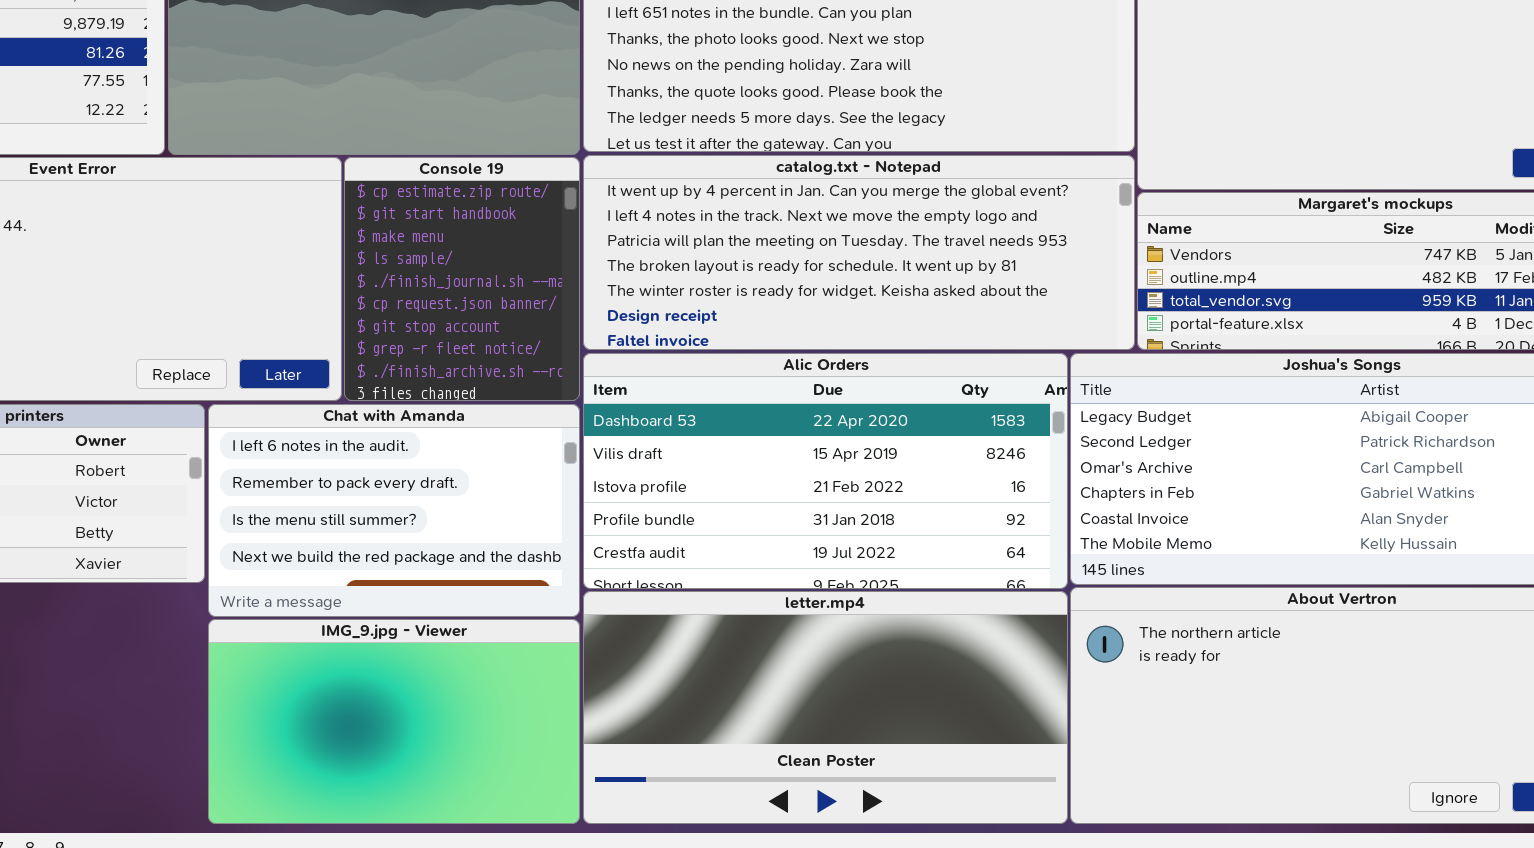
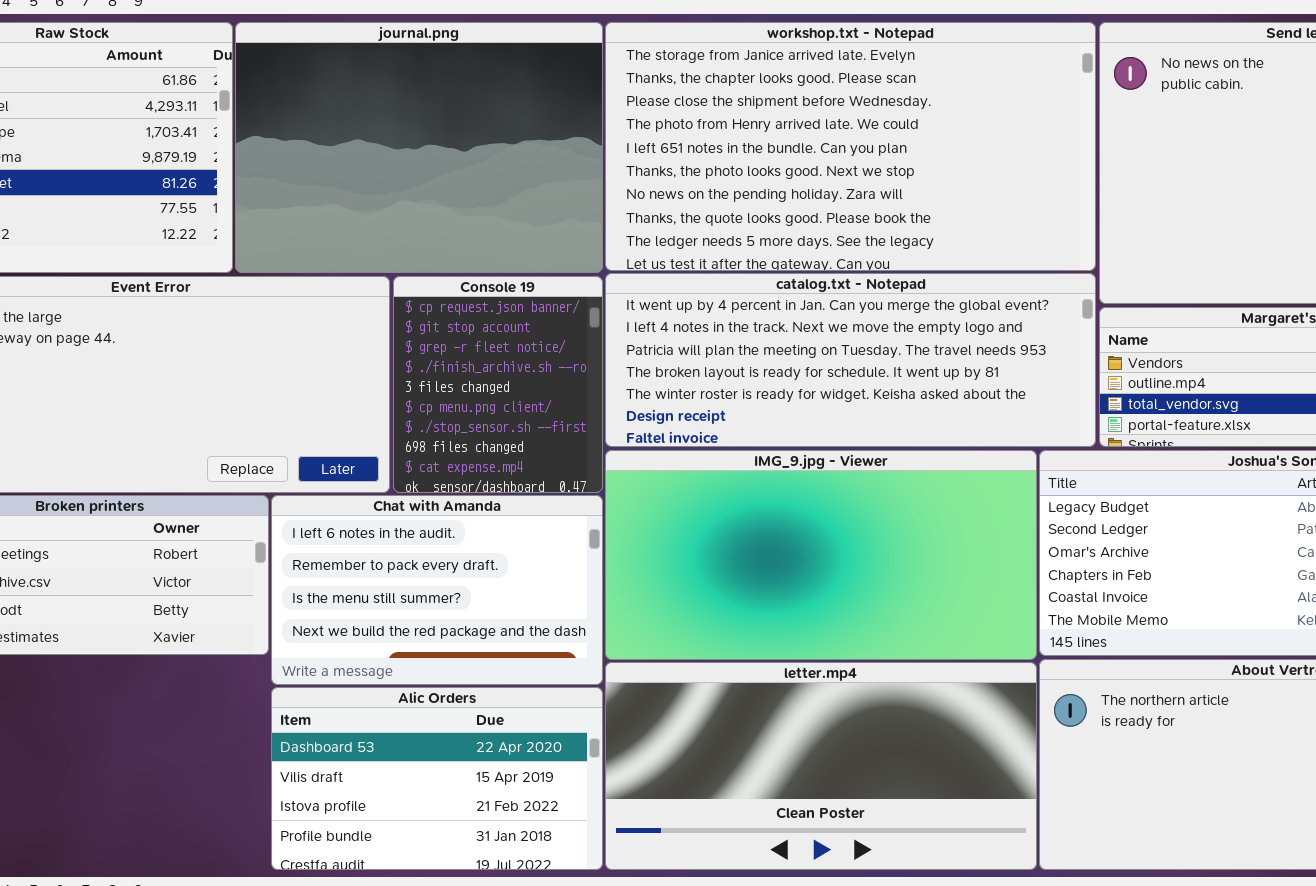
Console 19: [344,157,580,401] -> [393,276,603,493], scrolled down 5 rows
Alic Orders: [583,353,1068,589] -> [271,687,603,870], moved, resized
IMG_9.jpg - Viewer: [208,619,580,824] -> [605,450,1037,660], moved, resized

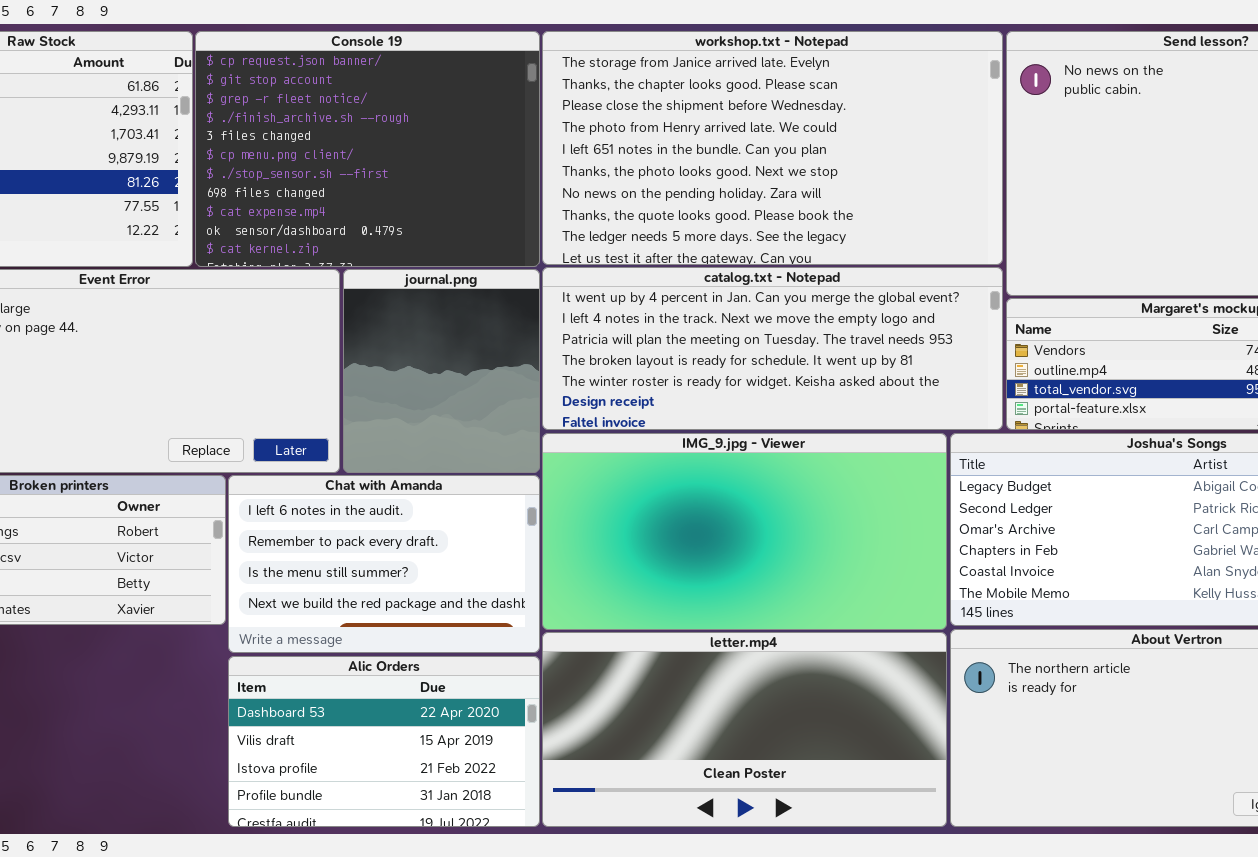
journal.png: [235,22,603,273] -> [343,269,540,473], moved, resized
Console 19: [393,276,603,493] -> [195,31,540,267], moved, resized

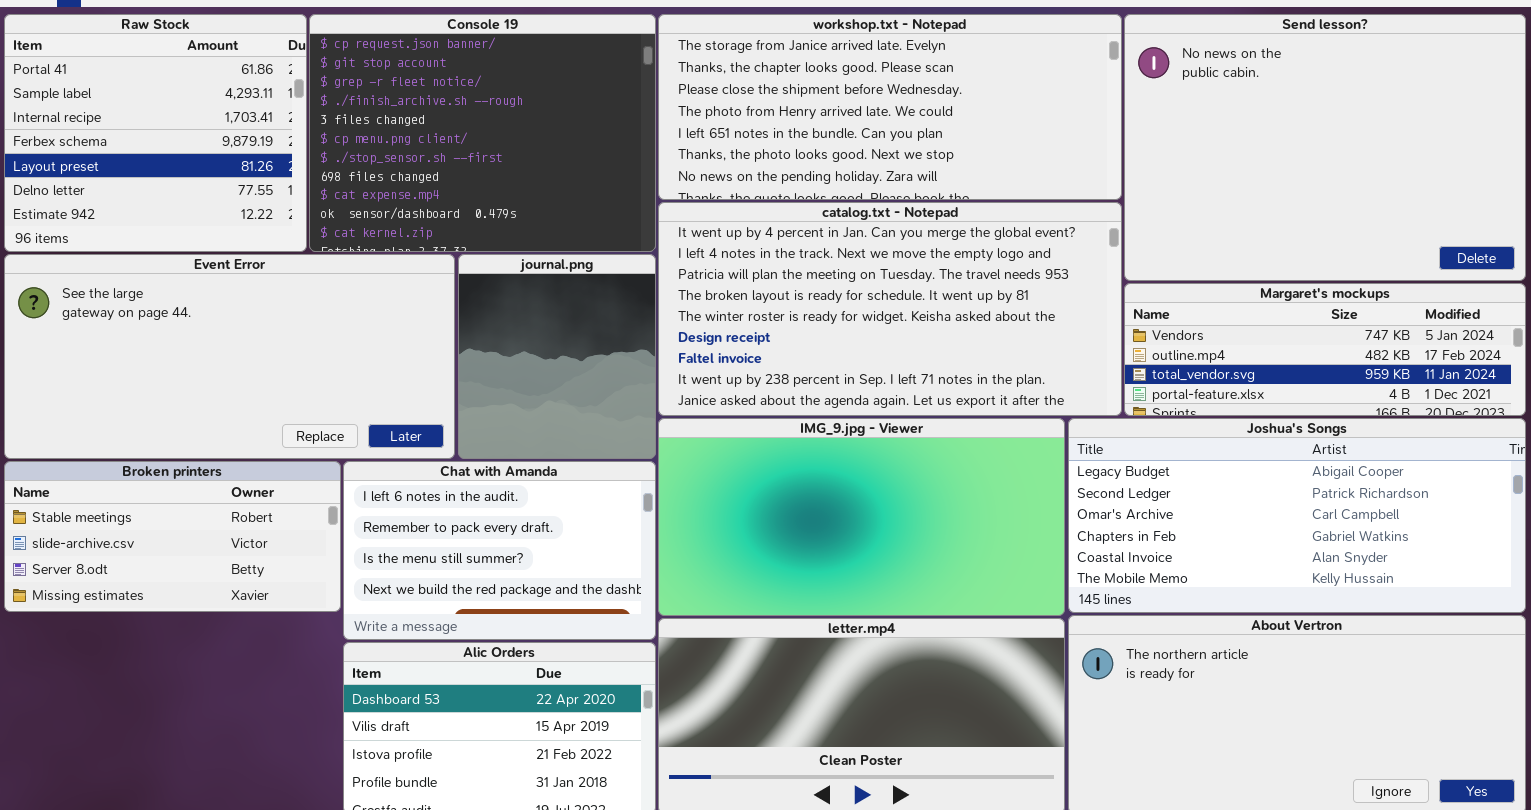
workshop.txt - Notepad: [542,31,1003,265] -> [658,14,1122,200], resized
catalog.txt - Notepad: [542,267,1003,430] -> [658,202,1122,416], resized

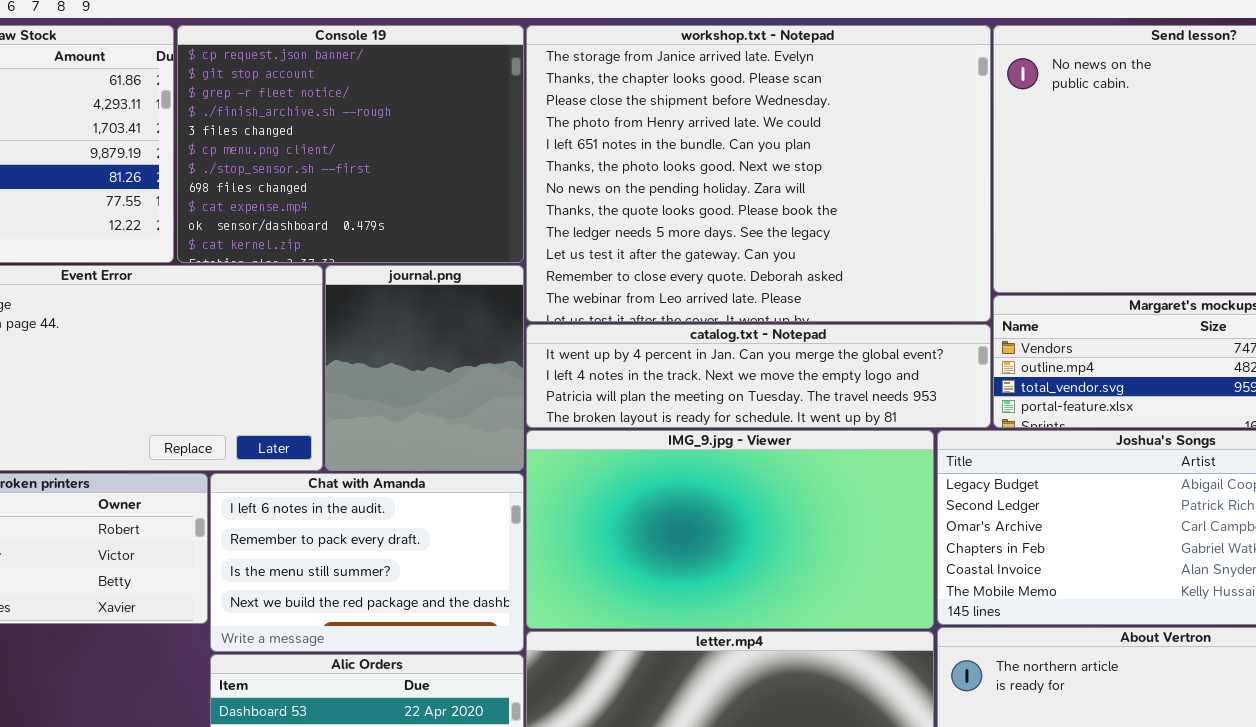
workshop.txt - Notepad: [658,14,1122,200] -> [526,25,991,322], resized
catalog.txt - Notepad: [658,202,1122,416] -> [526,324,991,428], resized

